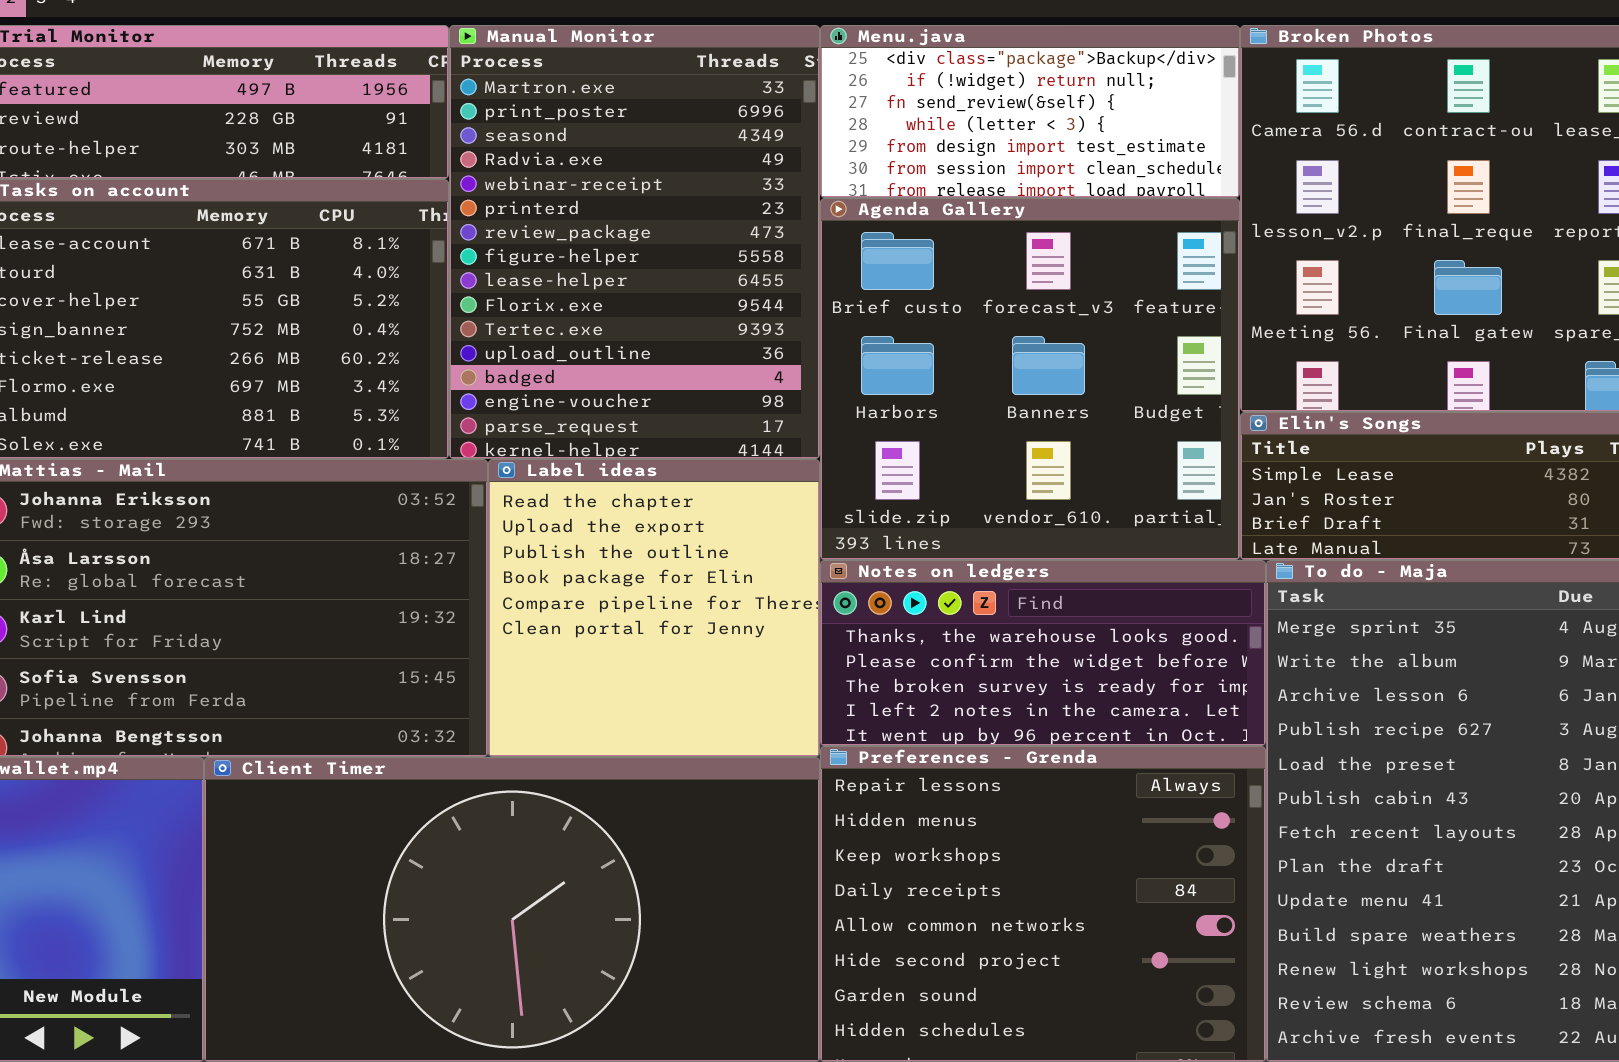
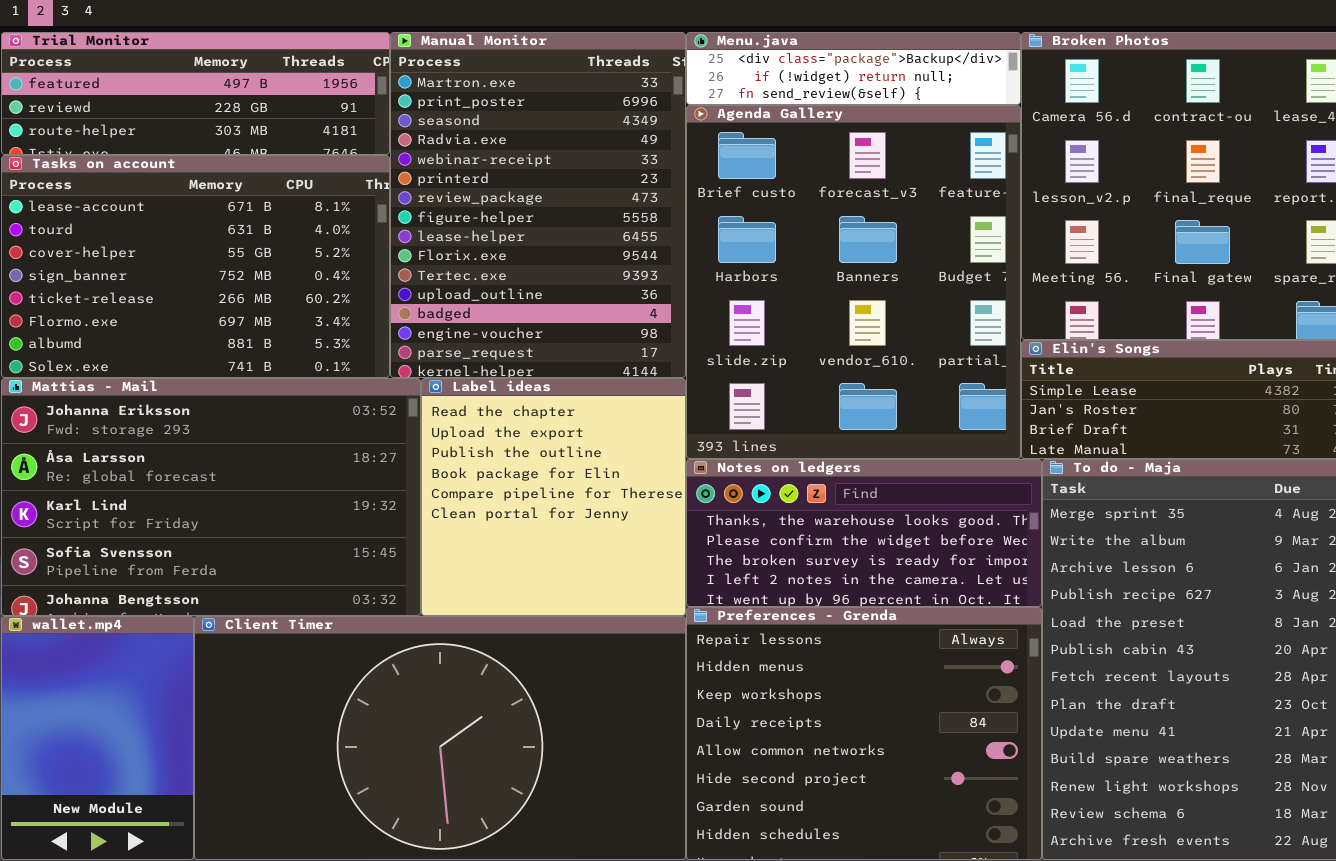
Menu.java: [820,25,1240,198] -> [686,32,1021,105], resized
Agenda Gallery: [820,198,1240,560] -> [686,105,1021,459], resized

